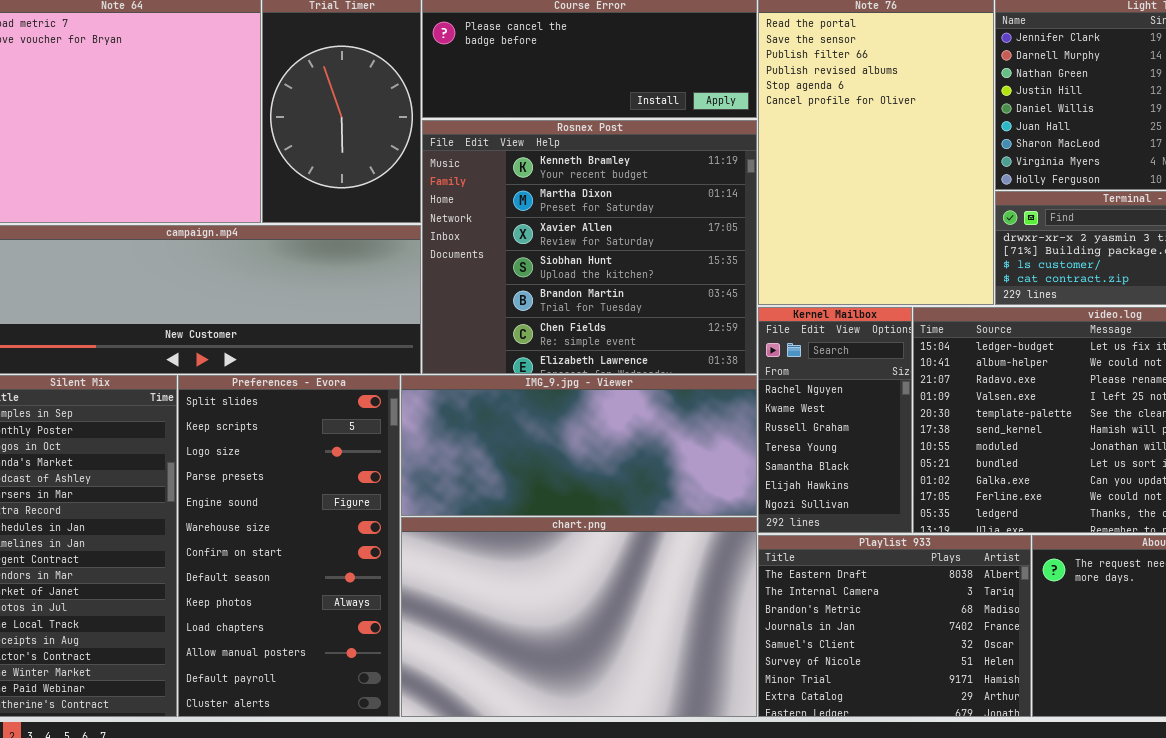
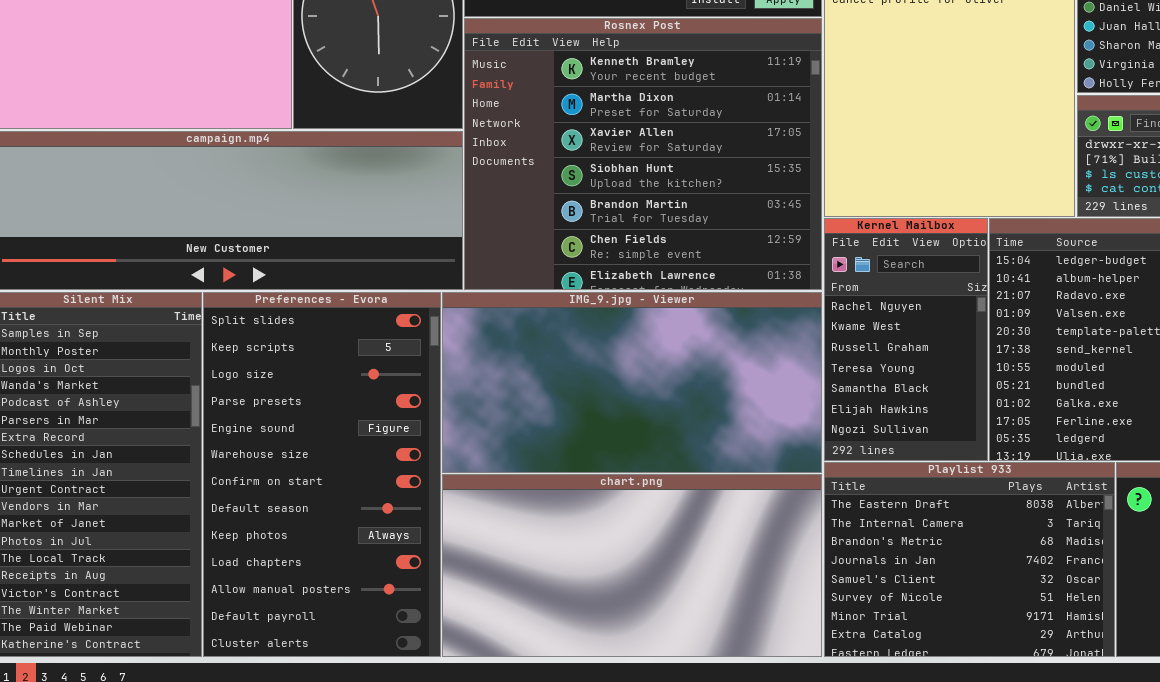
IMG_9.jpg - Viewer: [401,375,757,516] -> [442,292,822,473], resized
chart.png: [401,517,757,717] -> [442,474,822,657], resized

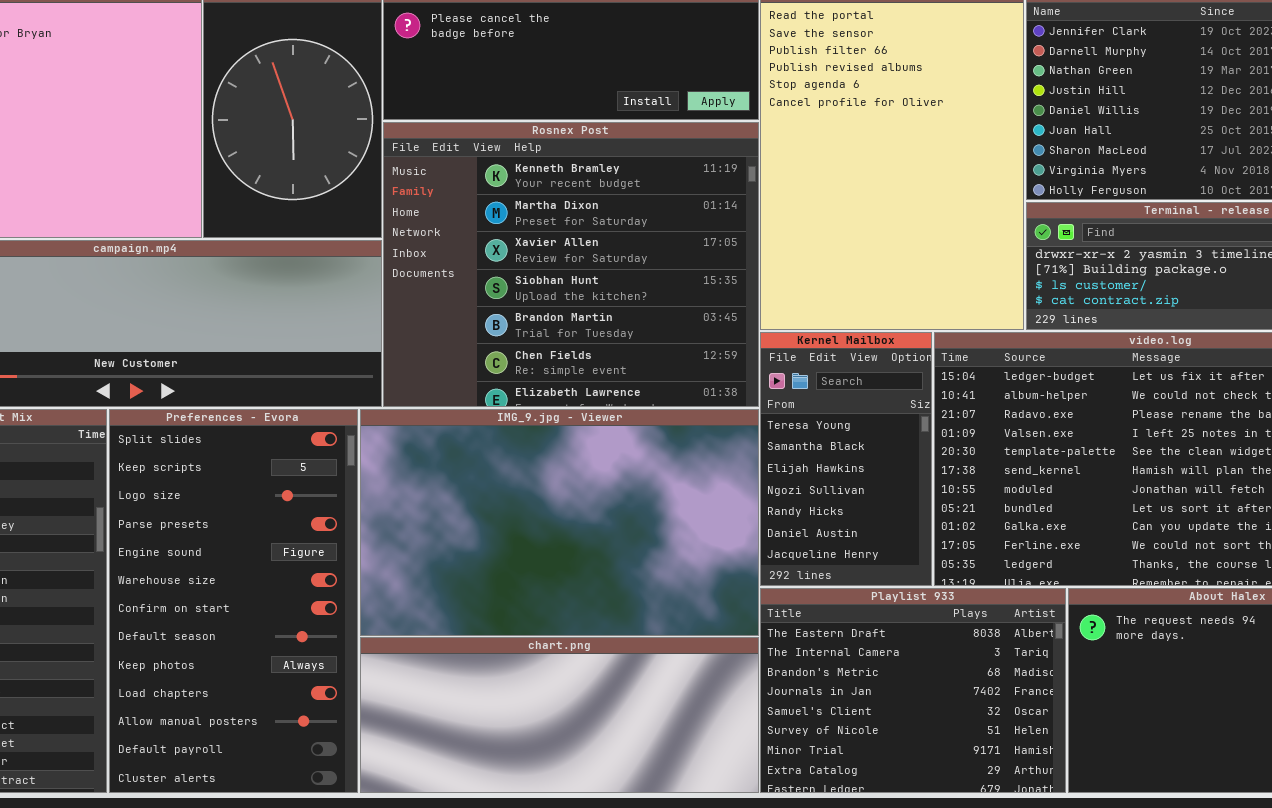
Kernel Mailbox: [824,218,988,461] -> [760,332,932,586], scrolled down 3 rows
IMG_9.jpg - Viewer: [442,292,822,473] -> [360,409,759,636], resized
chart.png: [442,474,822,657] -> [360,637,759,793], resized

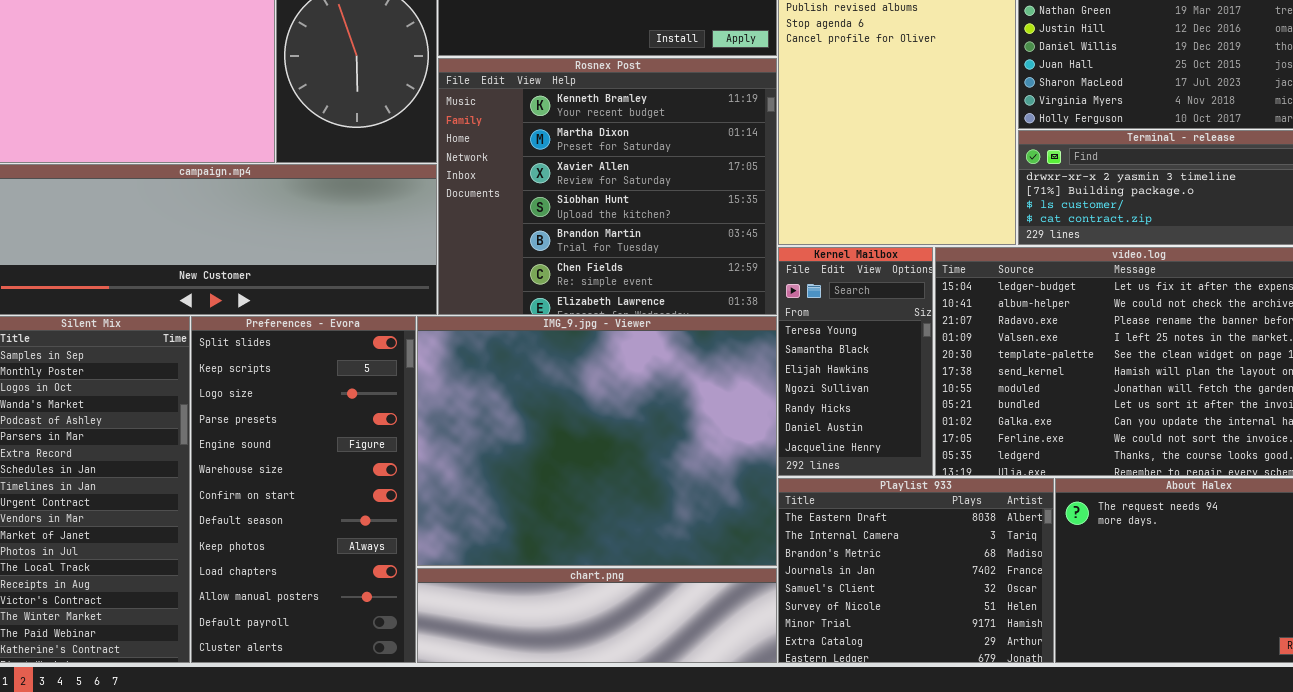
IMG_9.jpg - Viewer: [360,409,759,636] -> [417,316,777,566], resized
chart.png: [360,637,759,793] -> [417,568,777,663], resized

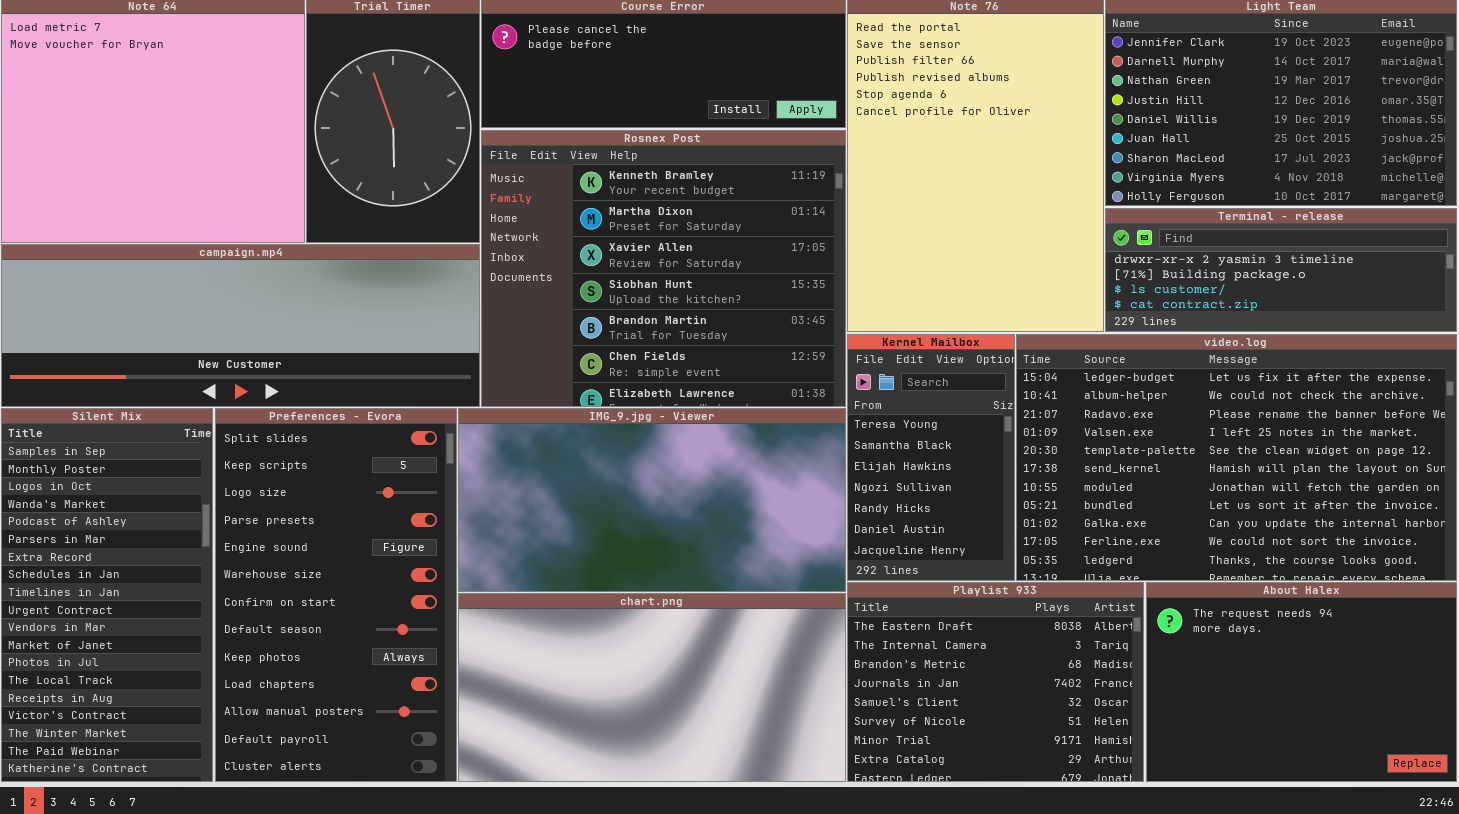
IMG_9.jpg - Viewer: [417,316,777,566] -> [458,408,846,592], resized
chart.png: [417,568,777,663] -> [458,593,846,782], resized

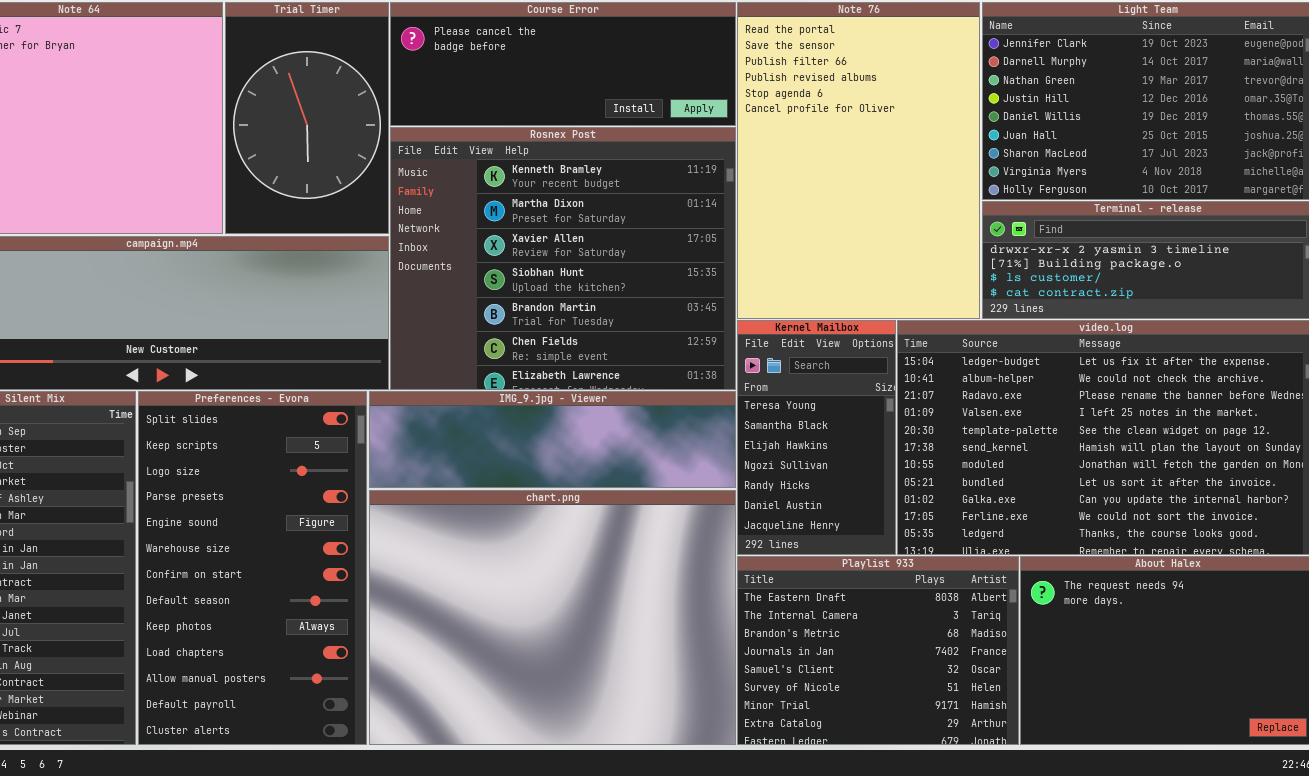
IMG_9.jpg - Viewer: [458,408,846,592] -> [369,391,736,488], resized
chart.png: [458,593,846,782] -> [369,490,736,745], resized

